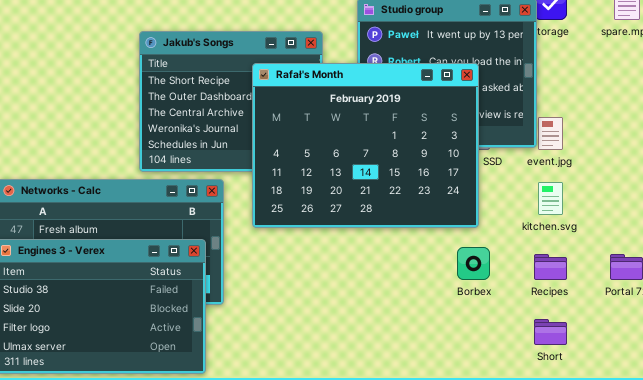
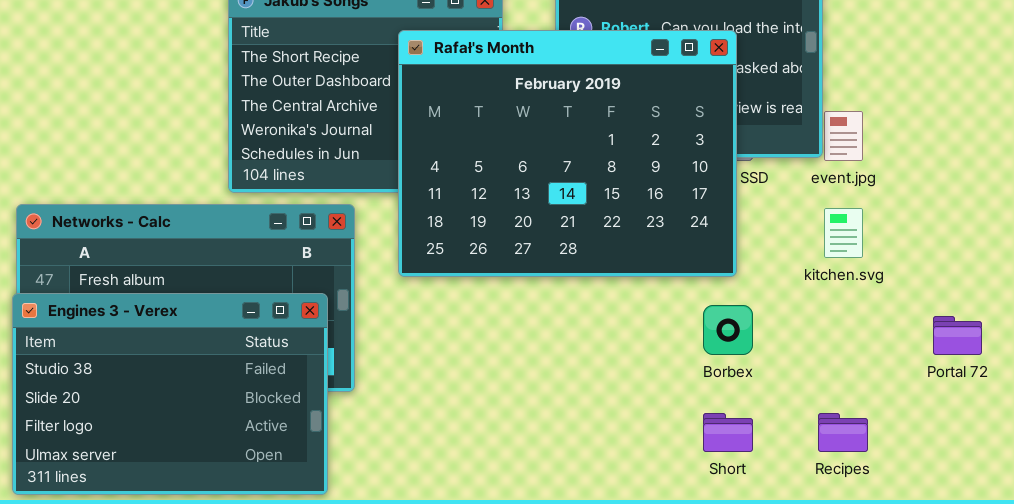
Recipes: [534,254,567,280] -> [818,413,868,452], moved
Short: [534,319,567,345] -> [703,413,753,452], moved

